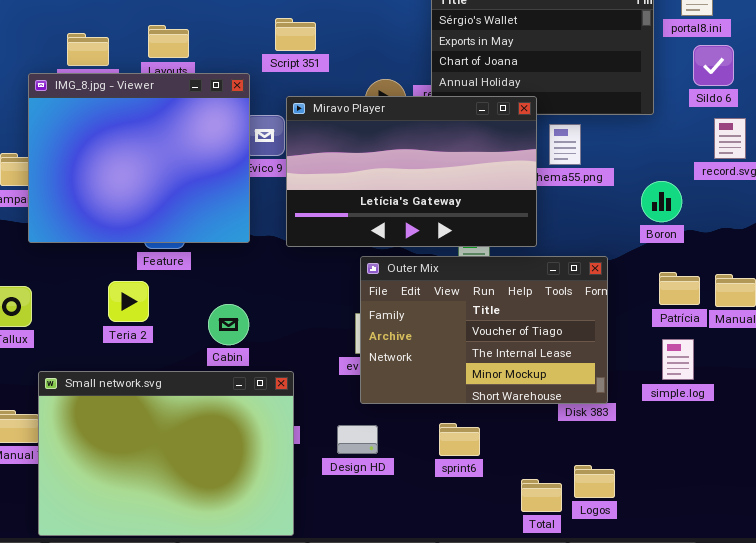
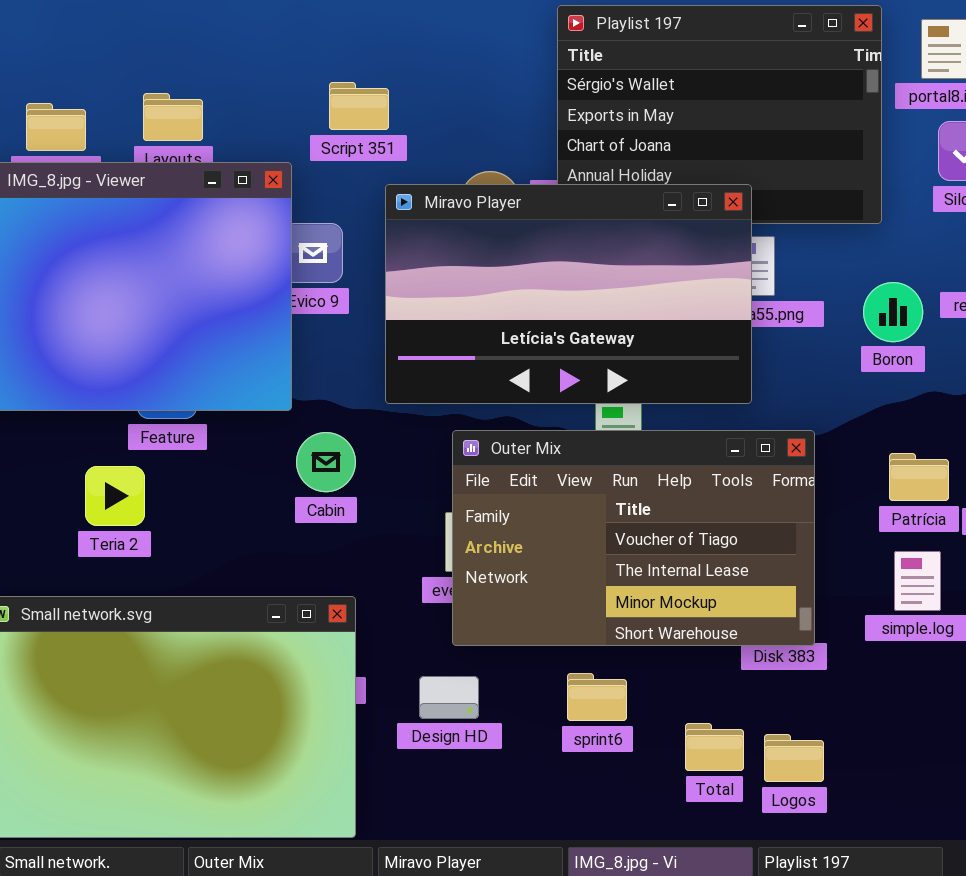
Miravo Player: [286,96,537,247] -> [385,184,752,404], moved
Boron: [641,181,682,222] -> [863,282,923,342], moved
Cabin: [208,304,249,345] -> [296,432,356,492], moved
Total: [521,479,562,512] -> [685,723,744,771], moved

